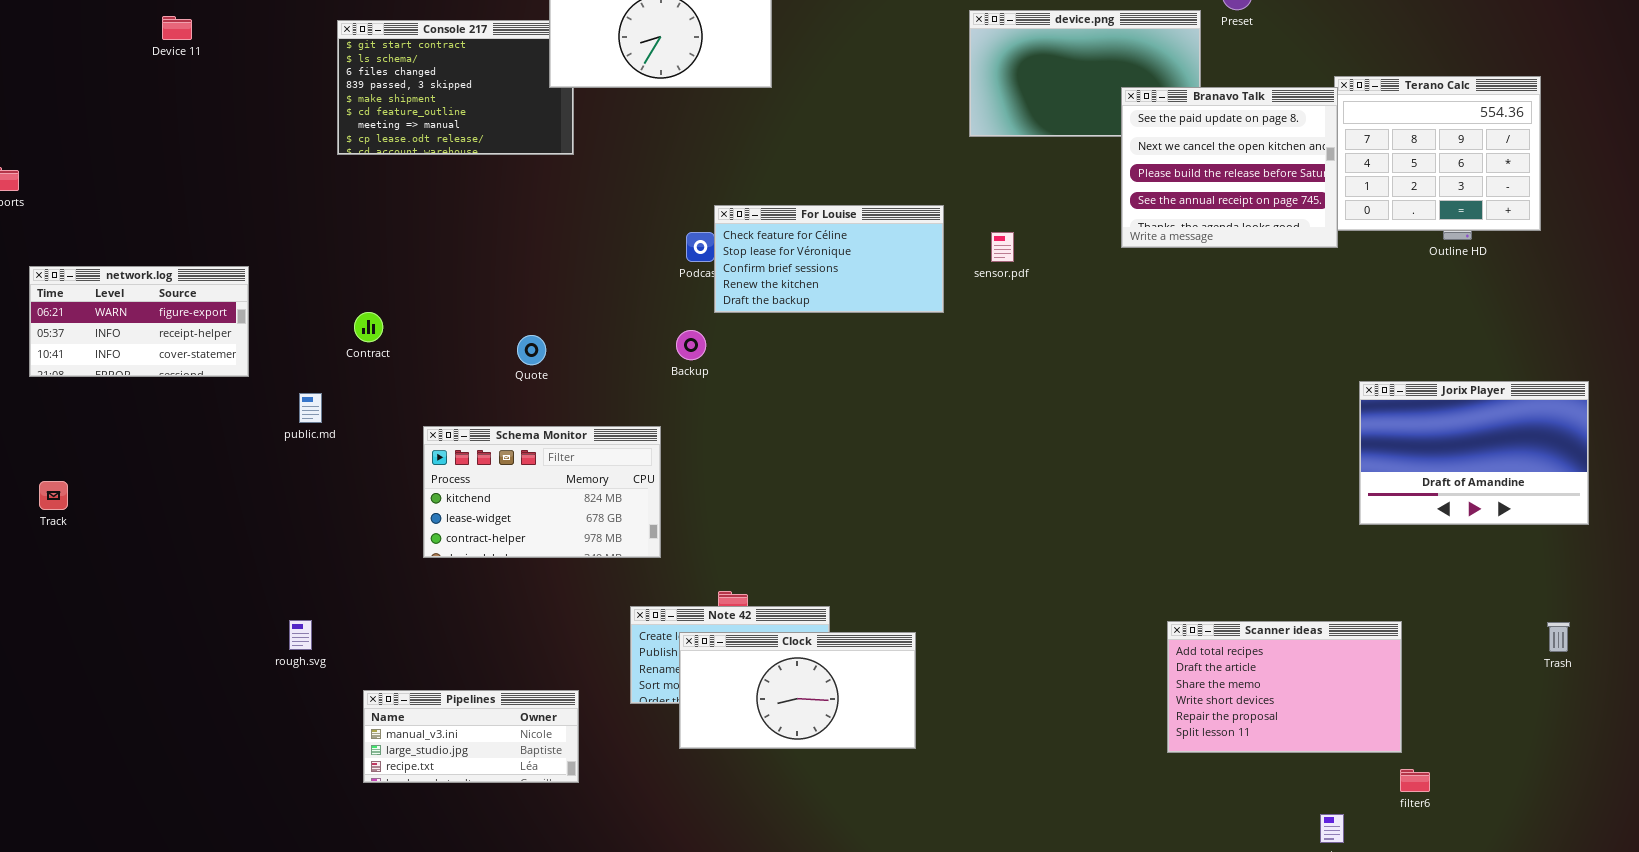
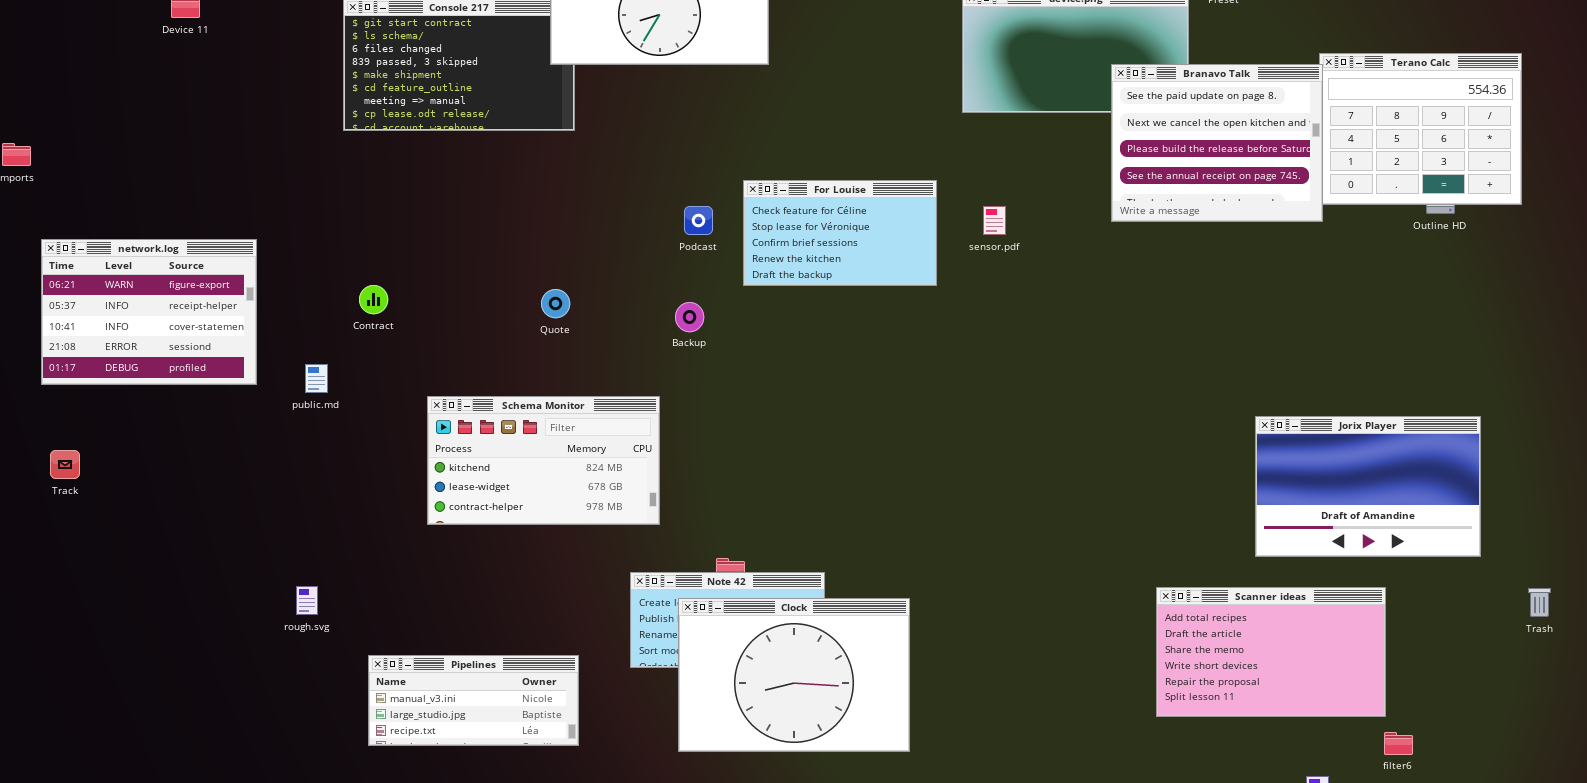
For Louise: [714,205,944,313] -> [743,180,937,286], resized
network.log: [29,266,249,377] -> [41,239,257,385], resized
Quote: [517,335,546,365] -> [541,289,570,318], moved
Jorix Player: [1359,381,1589,525] -> [1255,416,1481,557], moved
Clock: [679,632,916,749] -> [678,598,910,752], resized

